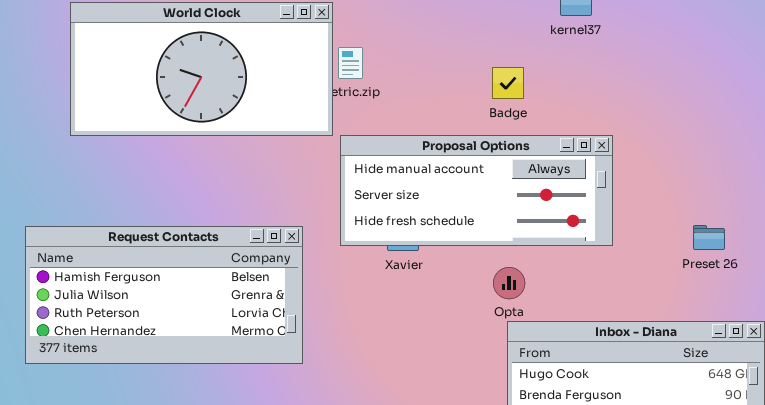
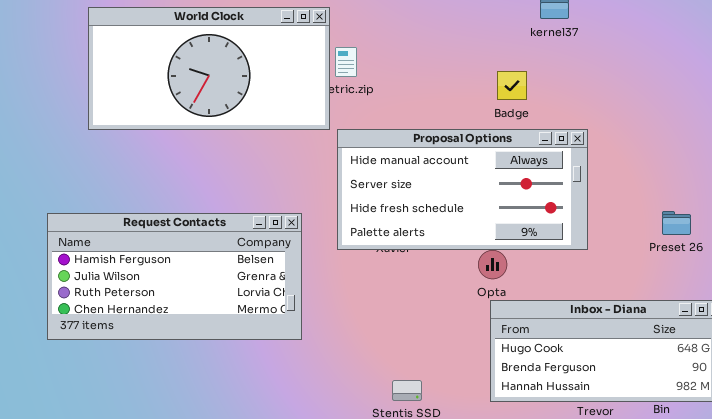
Badge: [492,67,524,99] -> [497,71,527,100], moved
Proposal Options: [340,135,613,246] -> [337,129,588,250], resized

